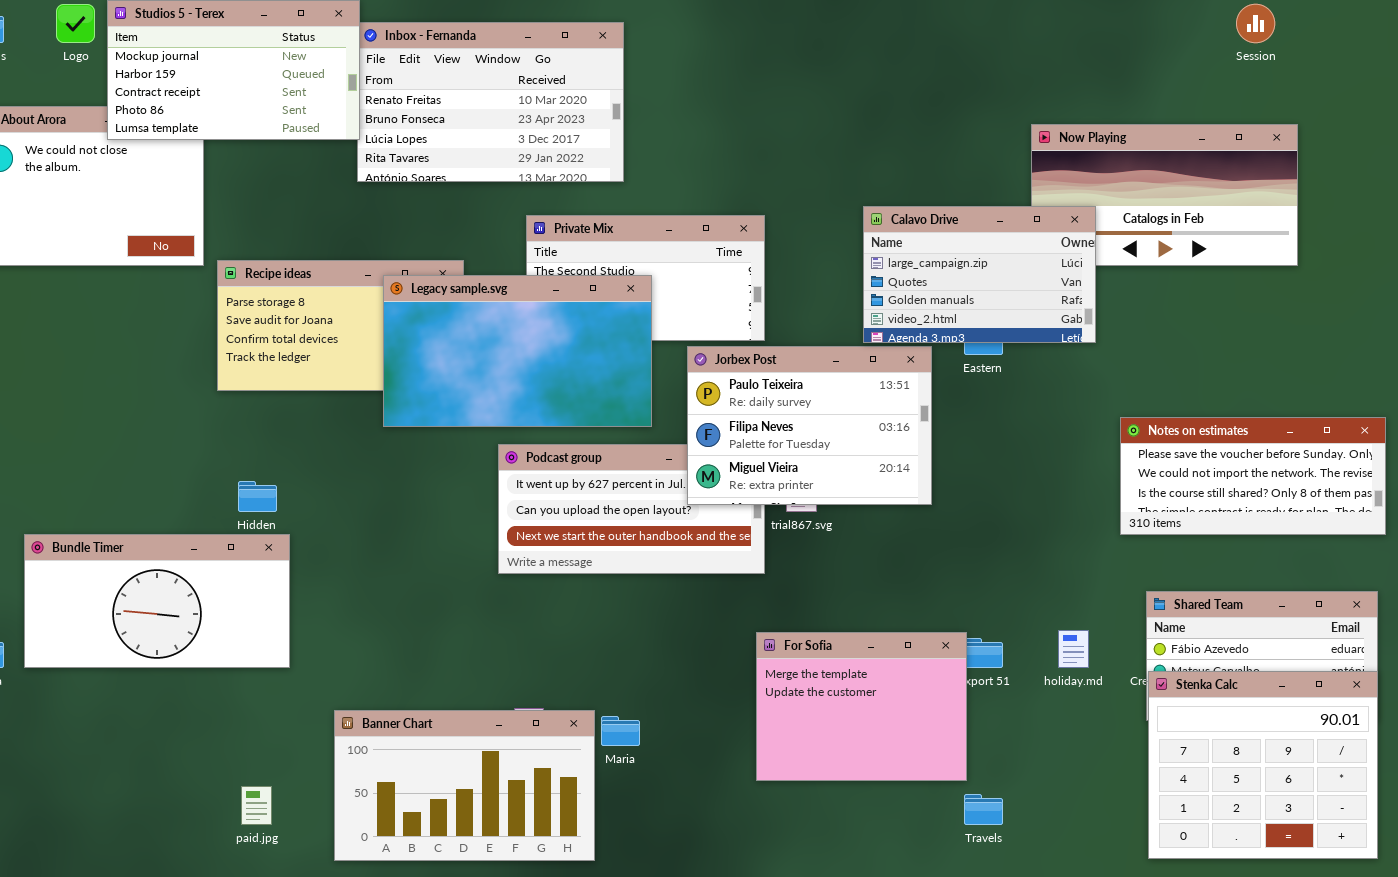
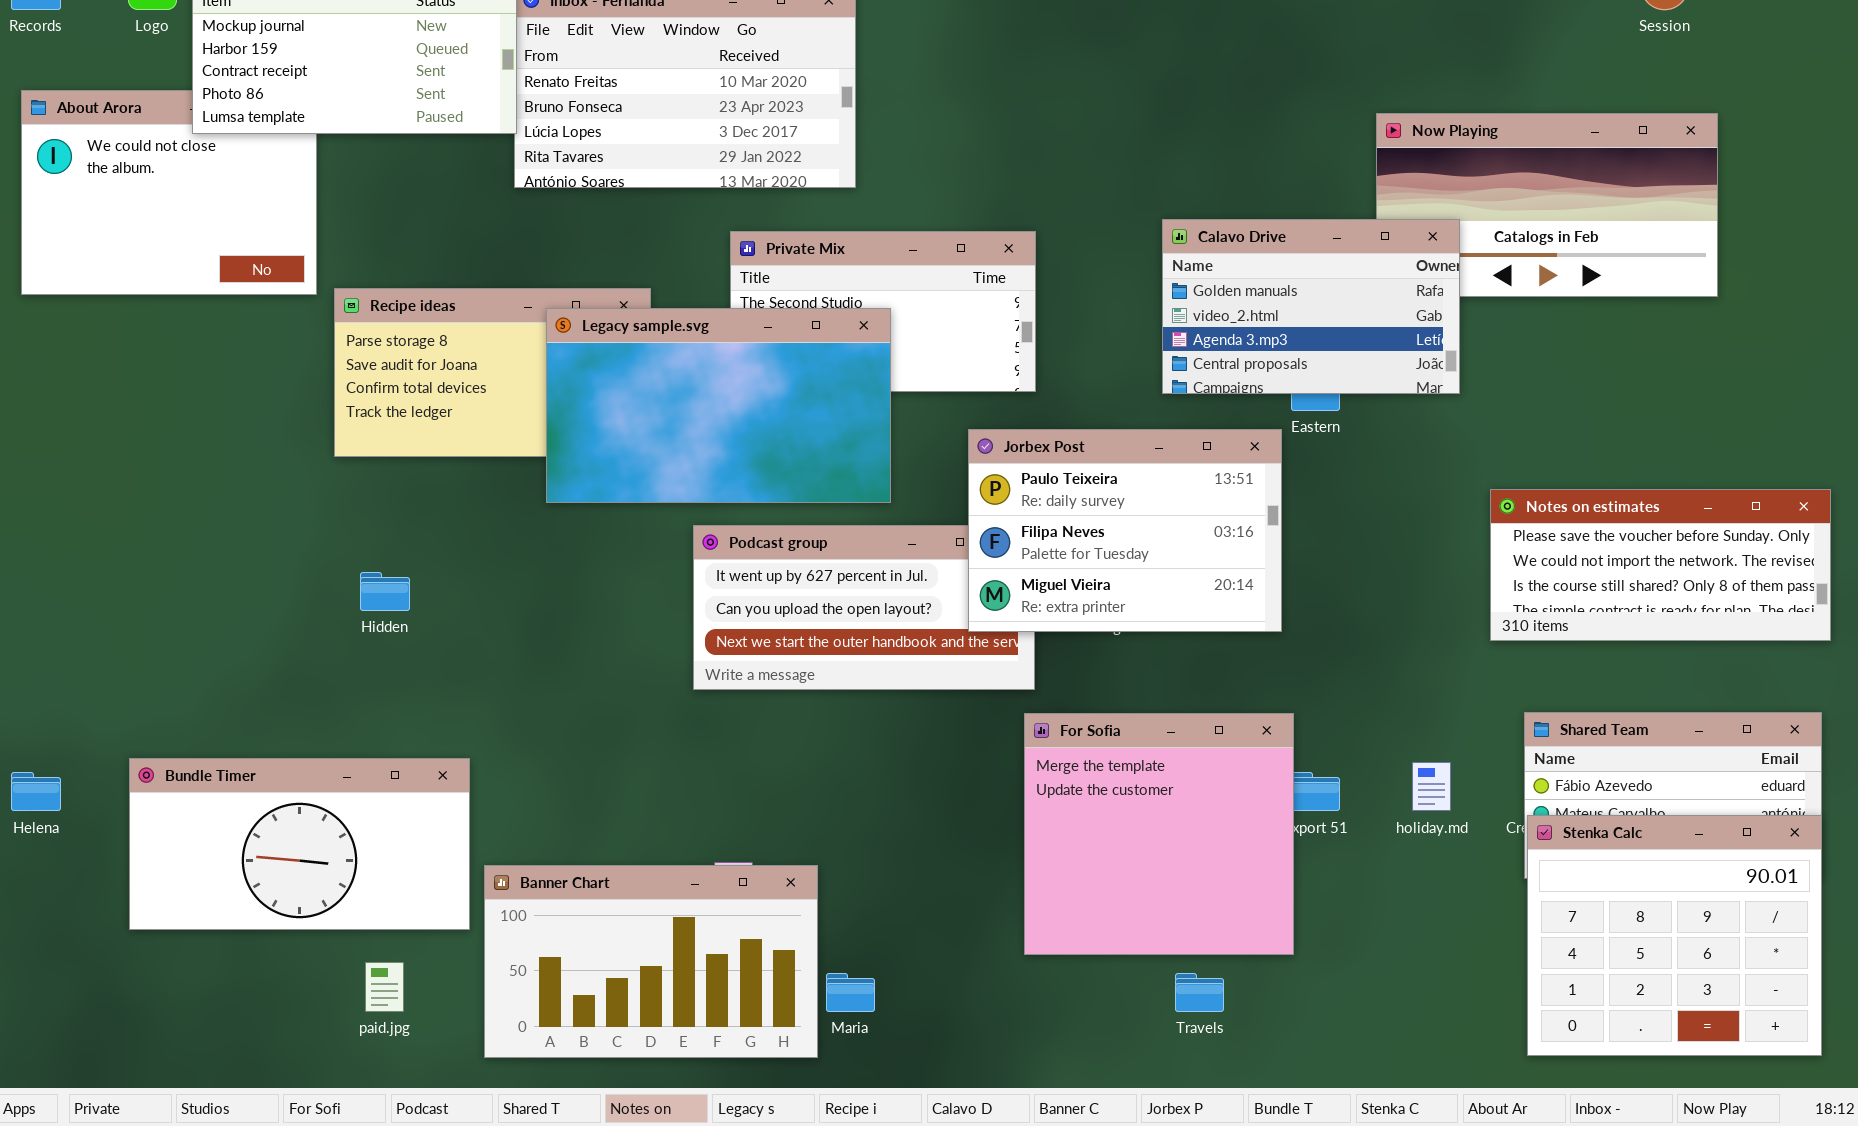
Calavo Drive: [863,206,1096,343] -> [1162,219,1460,394], scrolled down 2 rows
Jorbex Post: [687,346,932,505] -> [968,429,1282,632], moved
Bundle Timer: [24,534,290,668] -> [129,758,470,930], moved
For Sofia: [756,632,967,781] -> [1024,713,1294,955], resized
Maria: [601,716,640,746] -> [826,973,875,1012], moved
Travels: [964,794,1003,825] -> [1175,973,1224,1012], moved

